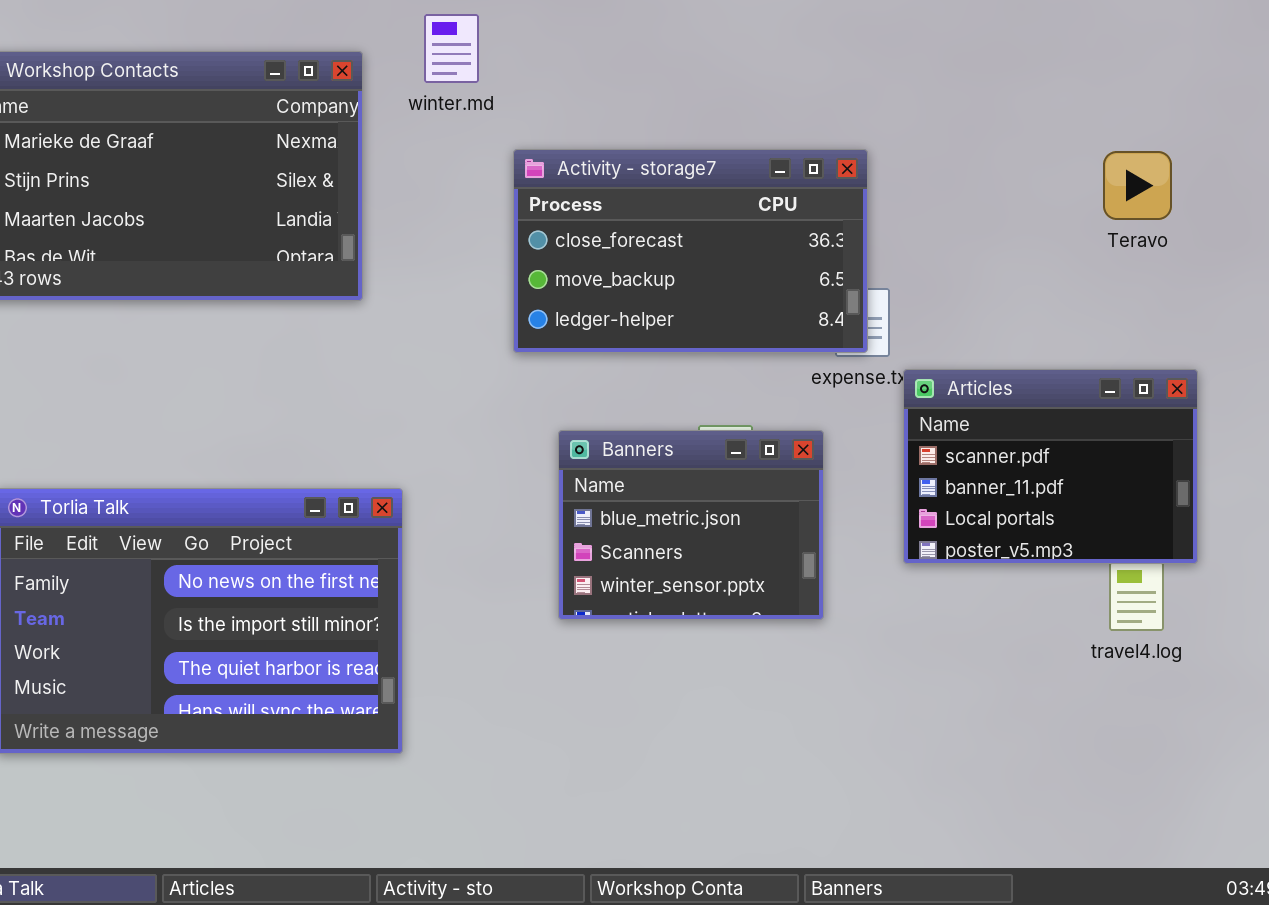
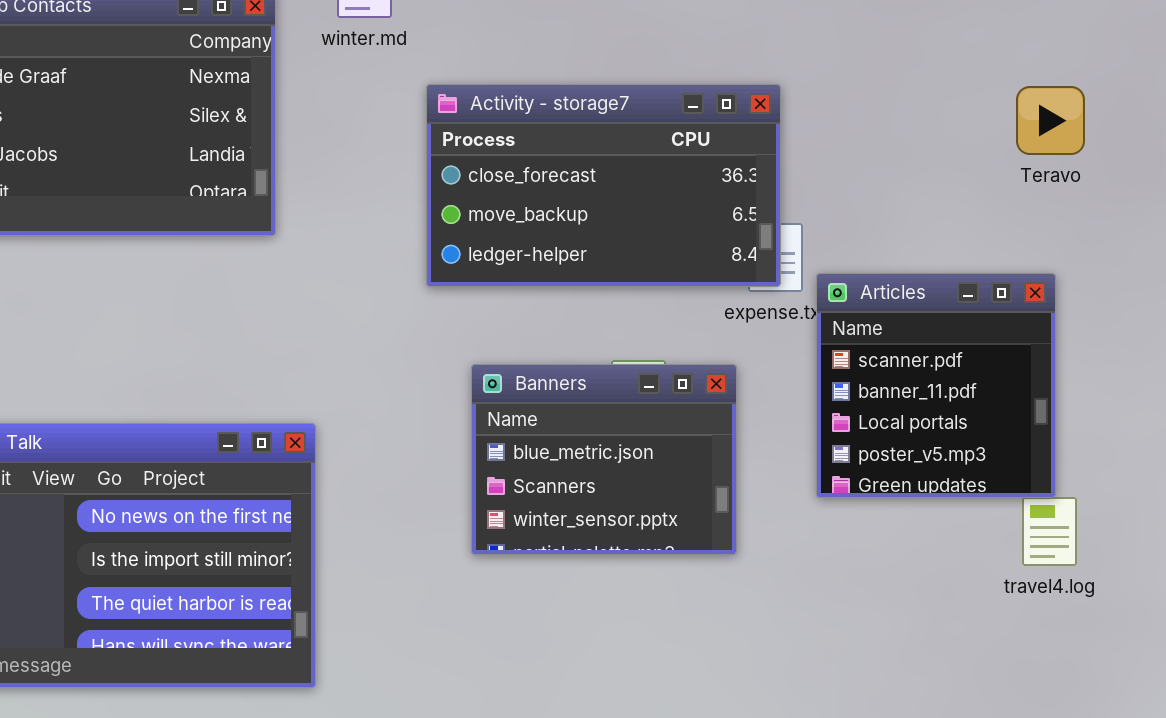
Articles: [903,369,1198,564] -> [816,273,1056,498], resized

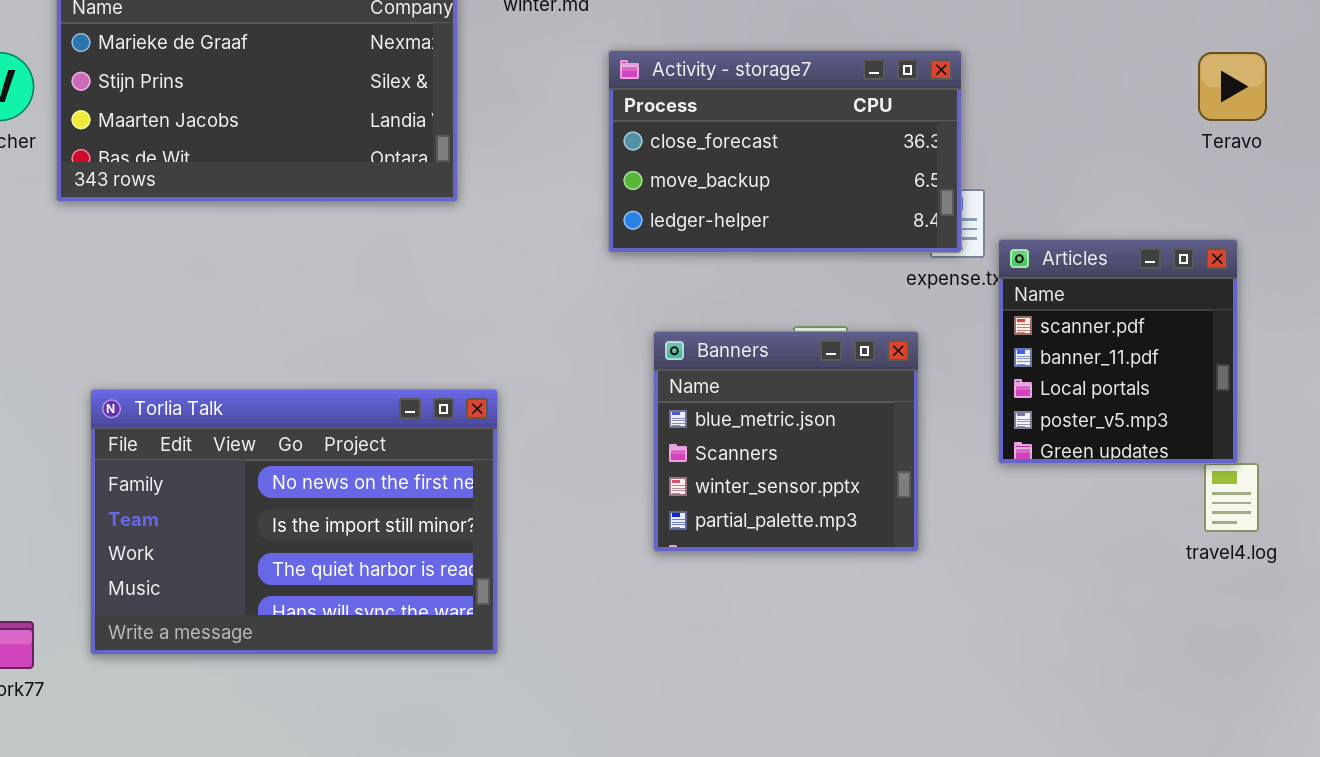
Banners: [471,364,737,555] -> [653,331,919,552], resized

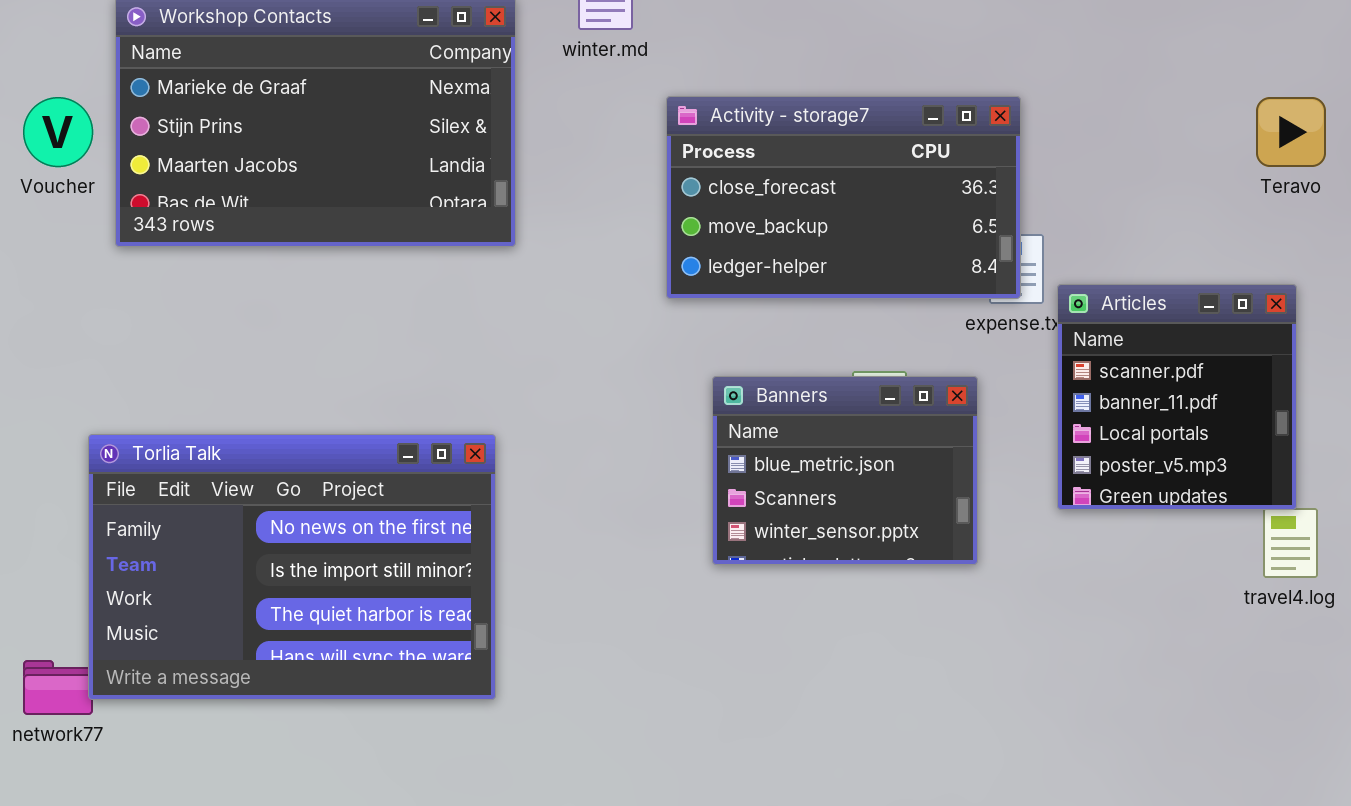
Banners: [653,331,919,552] -> [712,376,978,565], resized
Torlia Talk: [90,389,498,655] -> [88,434,496,700], moved

